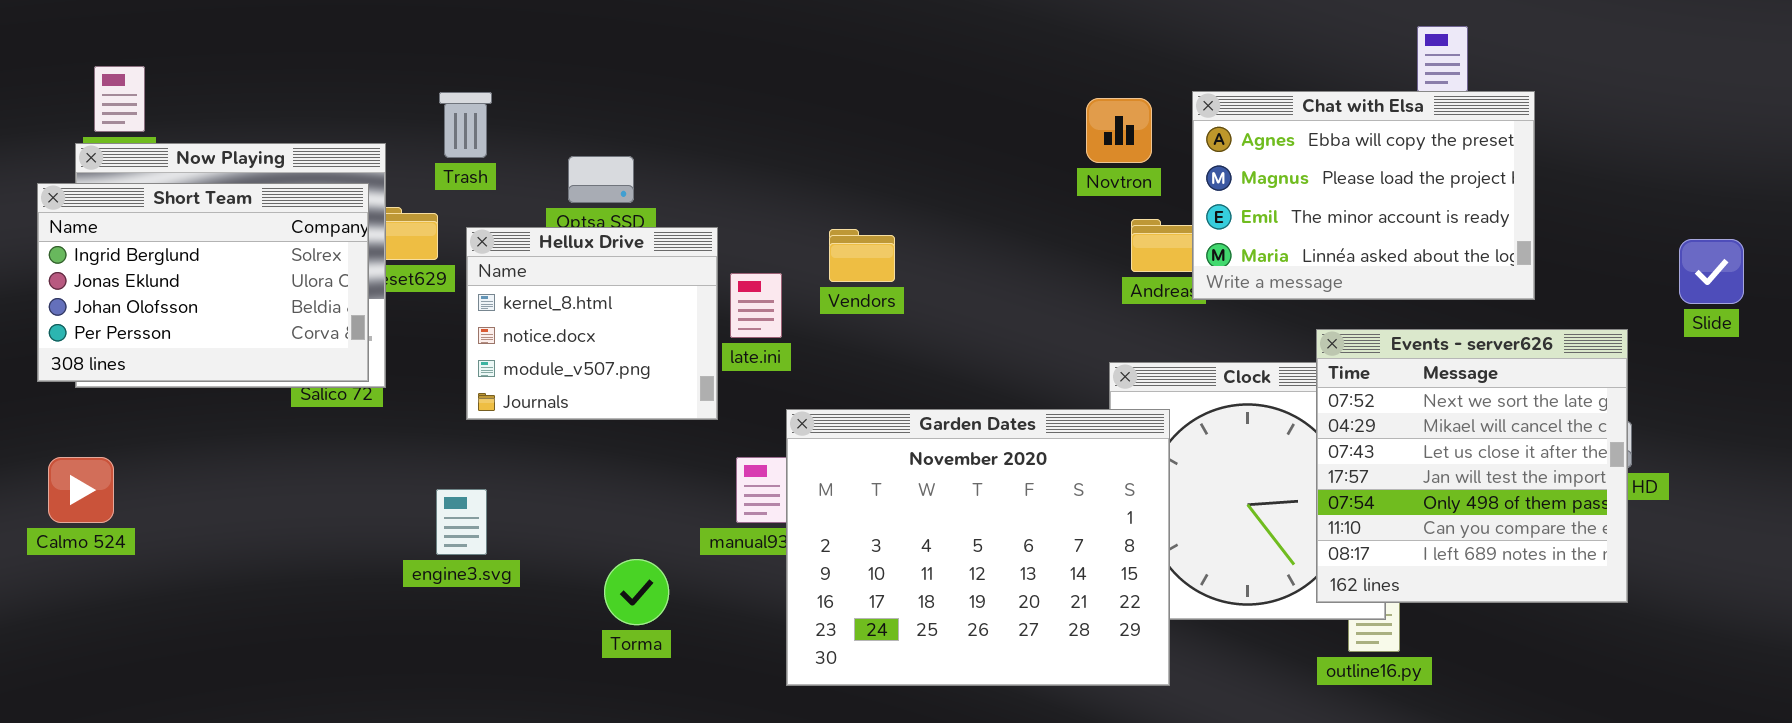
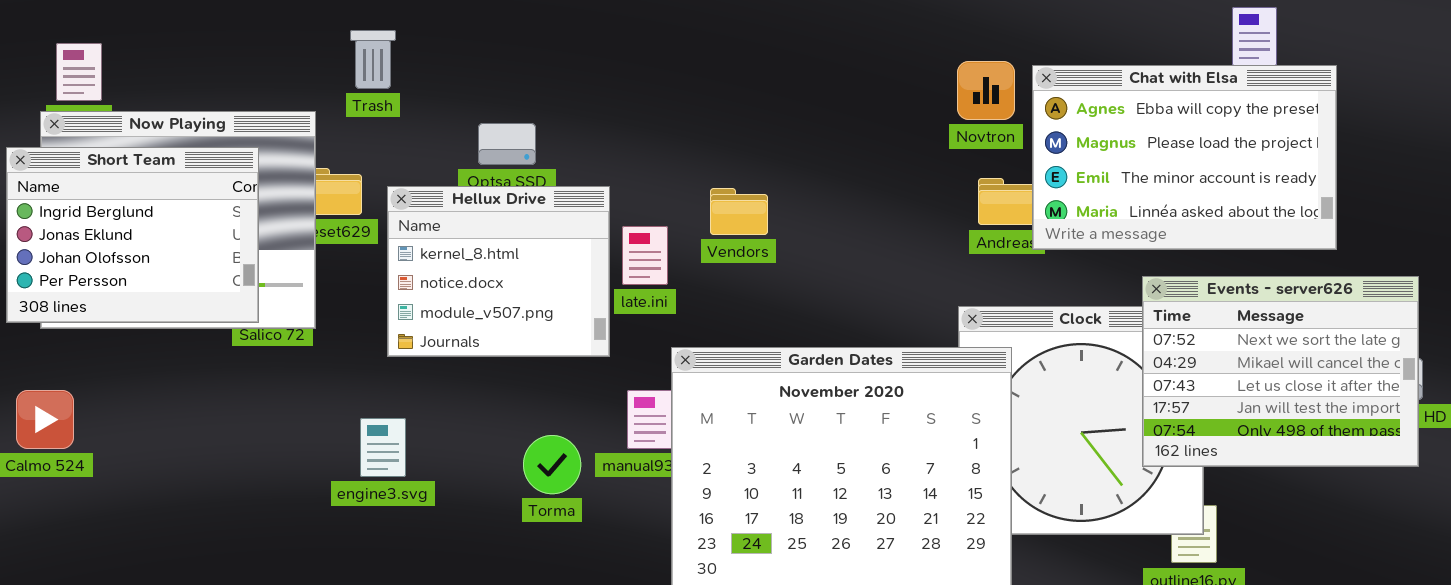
Trash: [439,92,492,158] -> [350,30,396,89], moved
Novtron: [1086,98,1152,163] -> [957,61,1015,120], moved
Short Team: [37,183,369,382] -> [6,147,259,323], resized
Events - server626: [1316,329,1628,603] -> [1142,276,1419,467], resized
Torma: [604,559,669,625] -> [523,435,581,494], moved

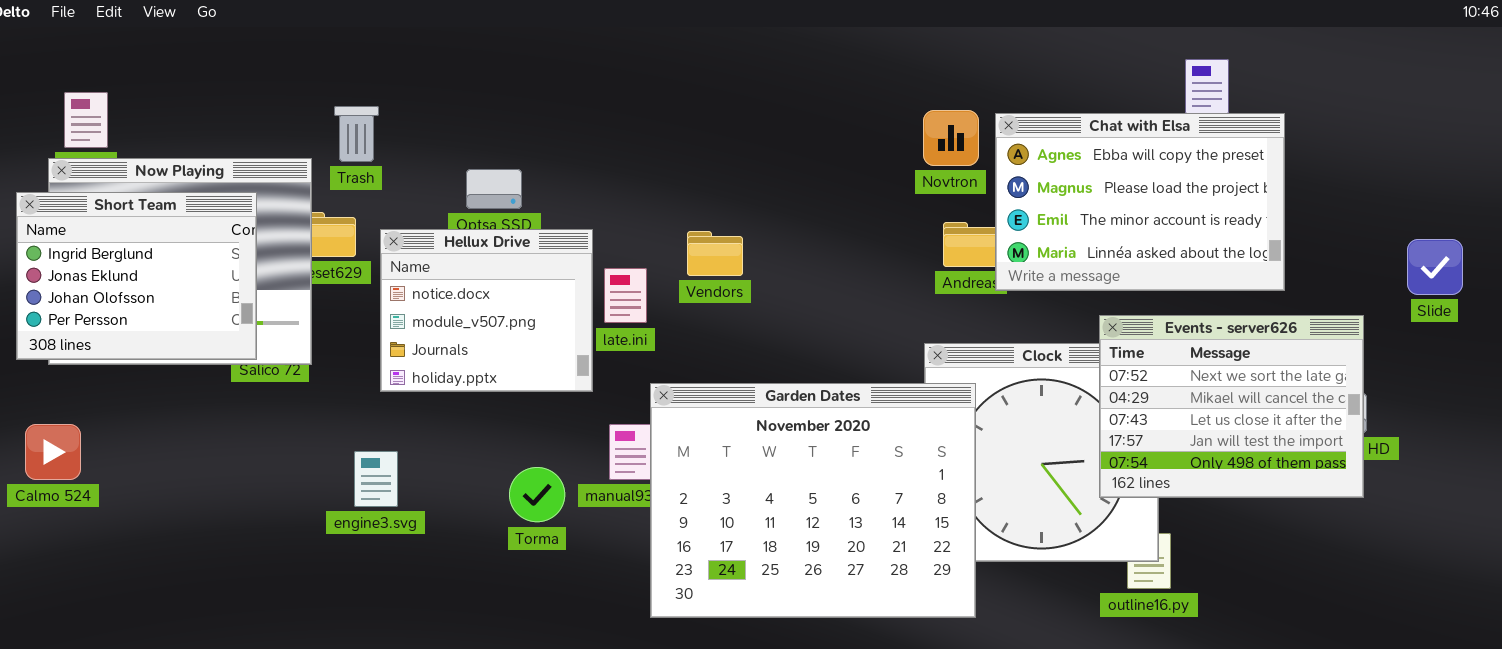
Trash: [350,30,396,89] -> [334,106,379,162], moved
Hellux Drive: [387,186,610,357] -> [380,229,593,392], scrolled down 1 row

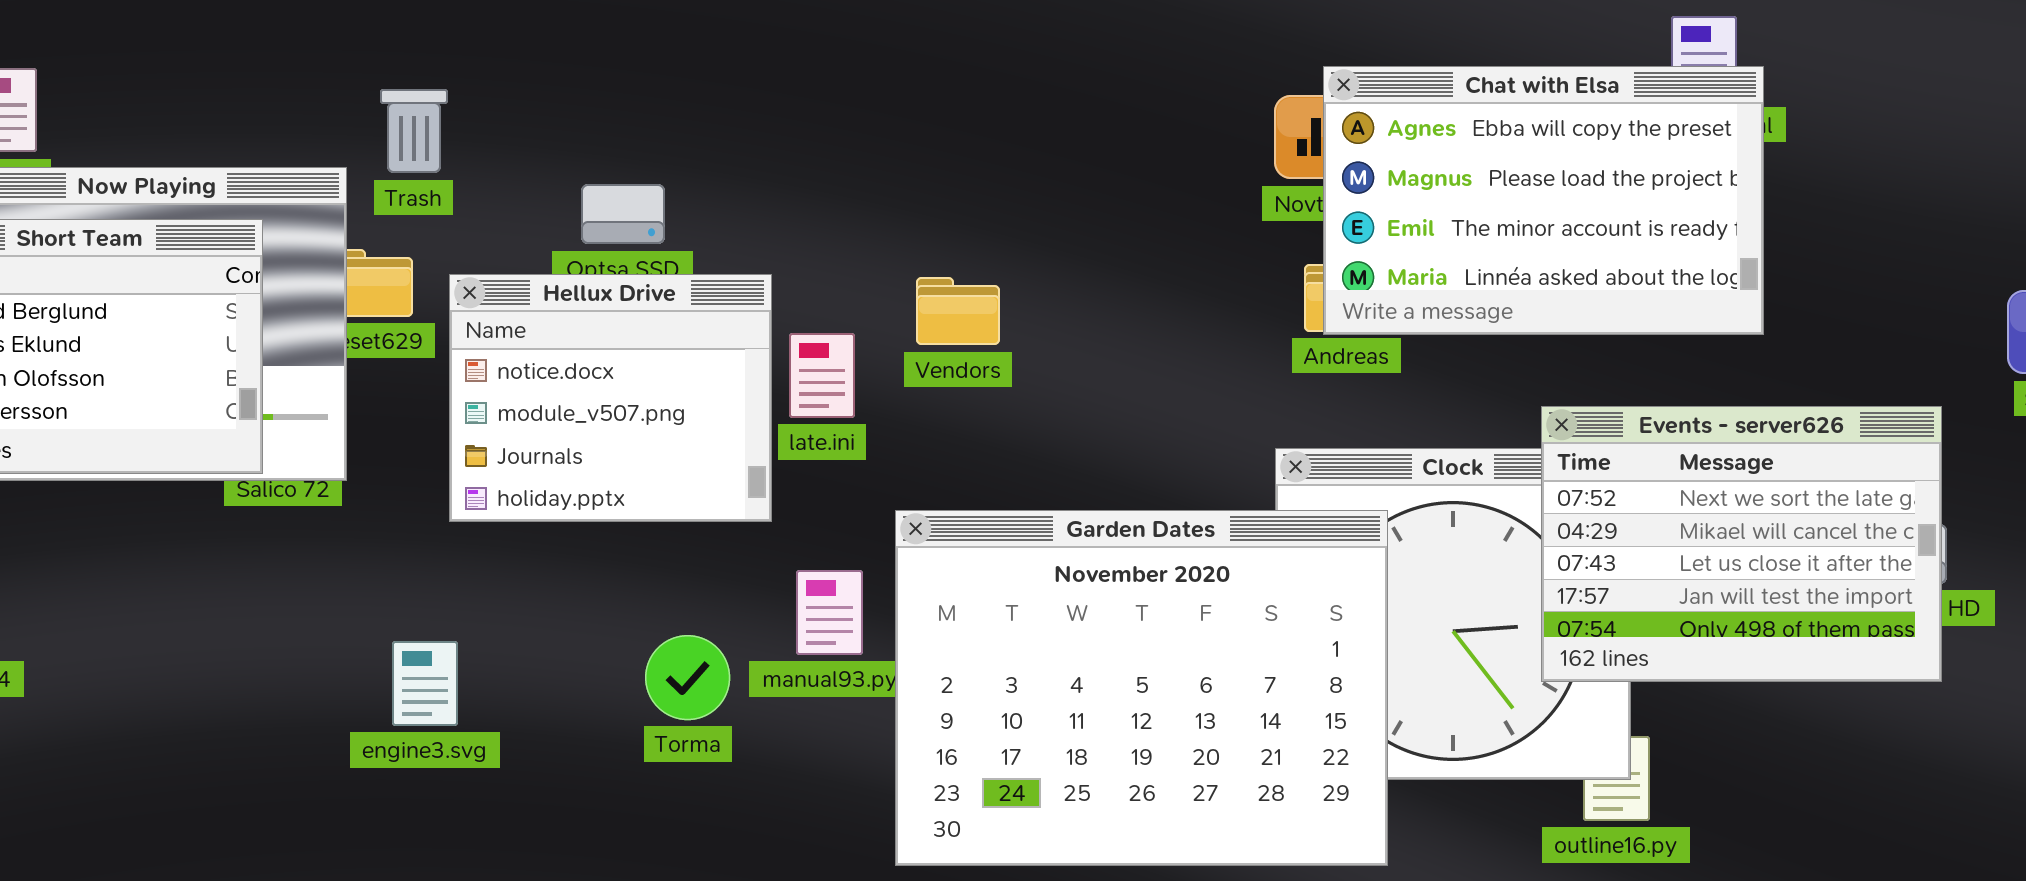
Chat with Elsa: [995,113,1285,291] -> [1323,66,1764,335], moved
Garden Dates: [650,383,976,618] -> [895,510,1388,866], moved
engine3.svg: [354,451,398,507] -> [392,641,458,726], moved

